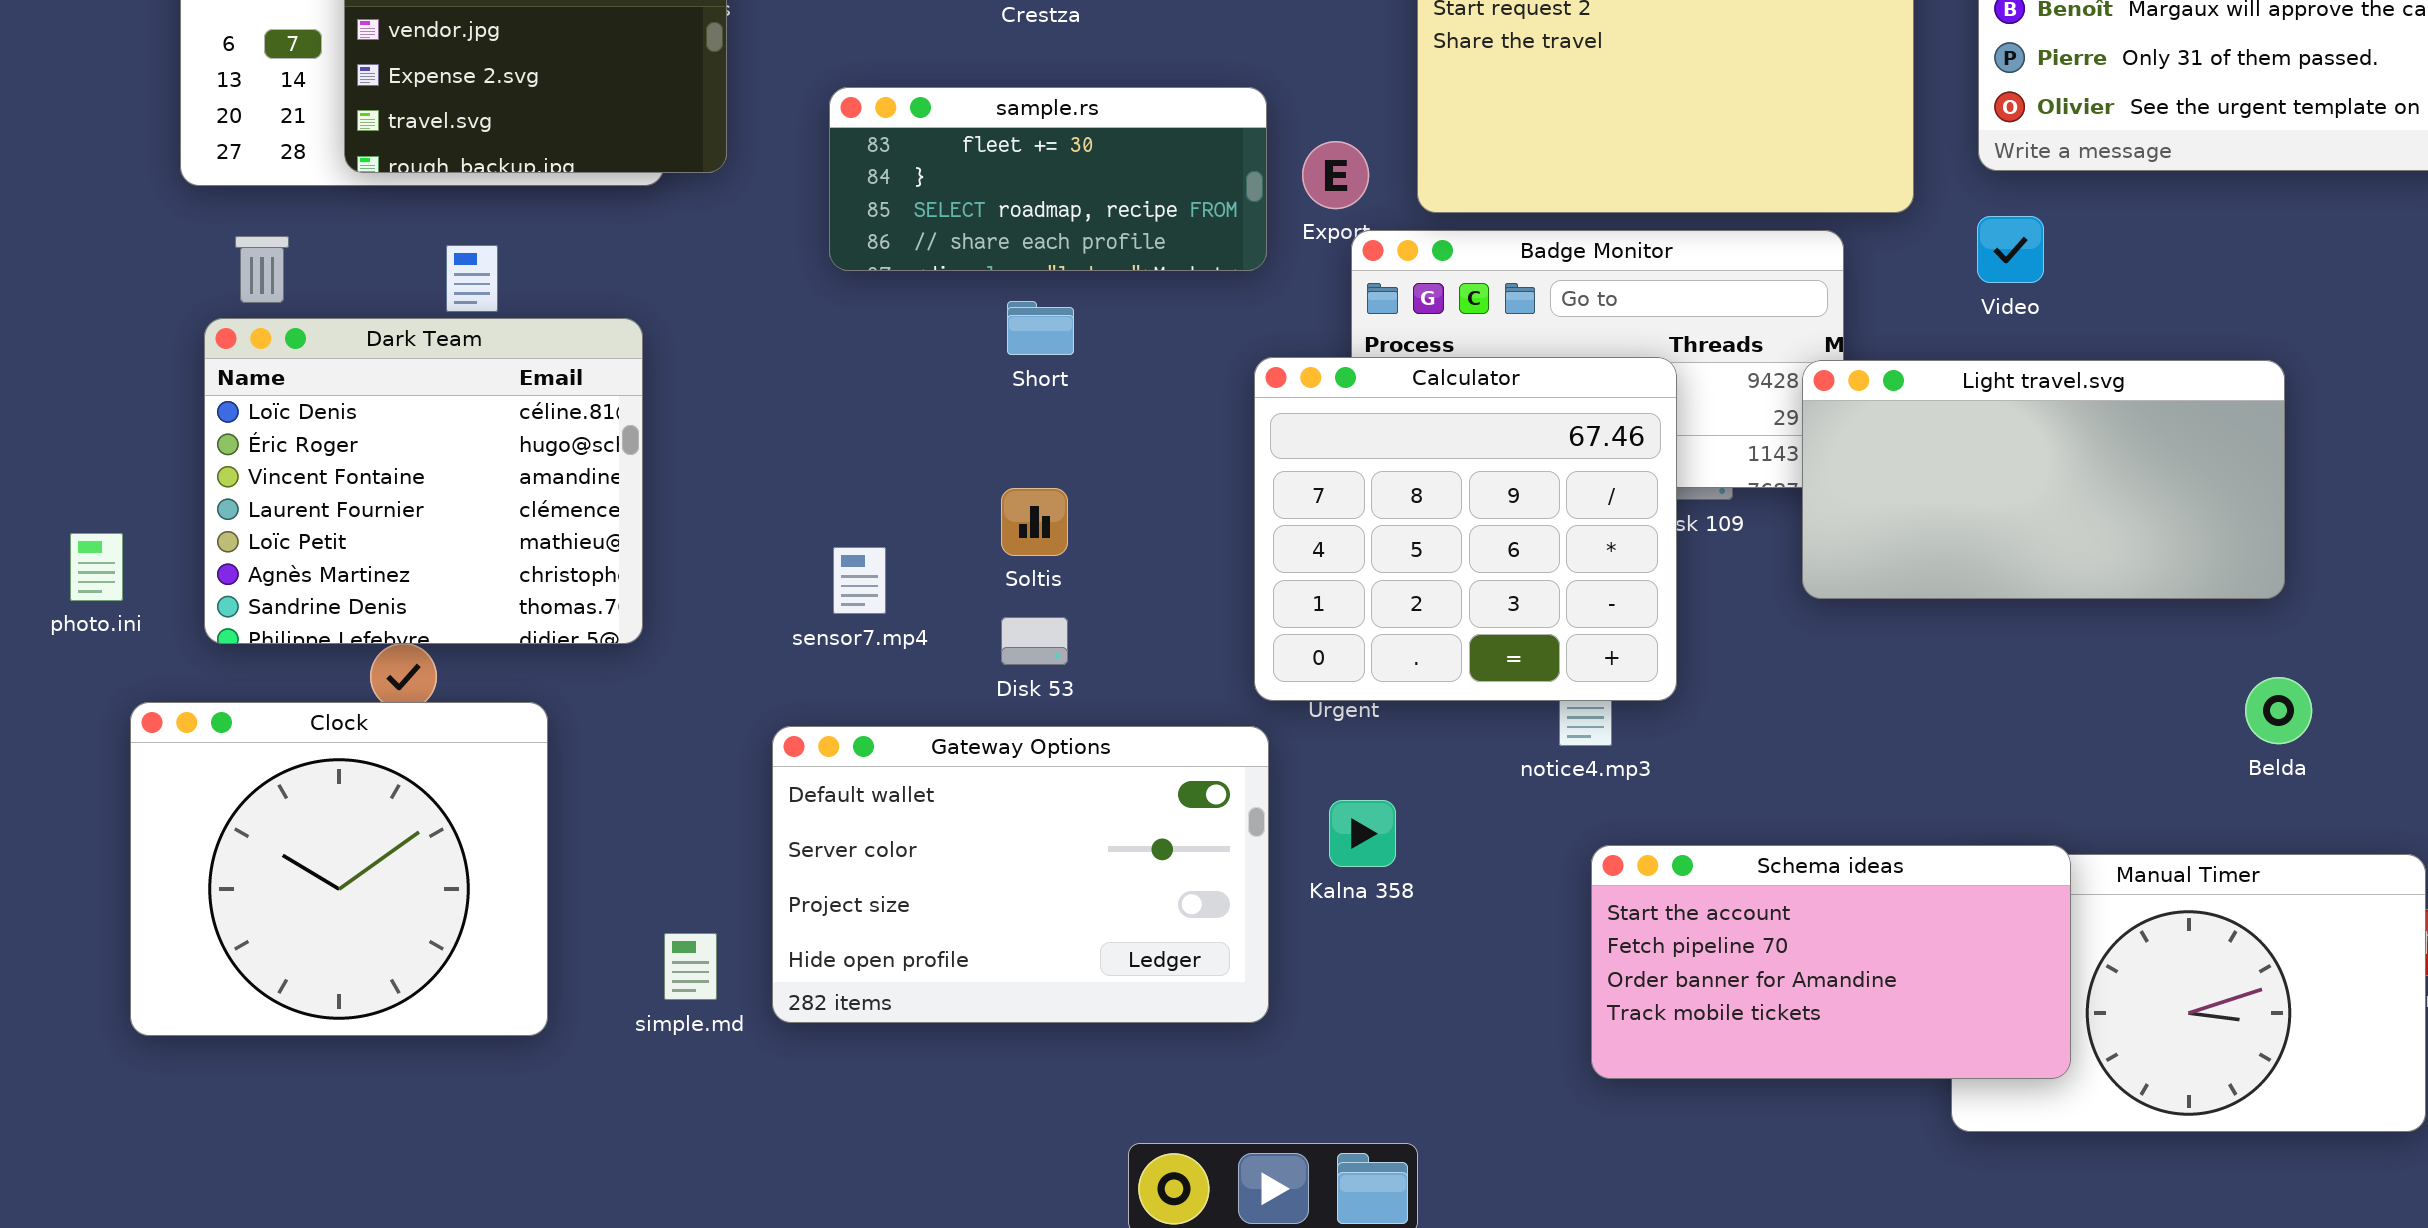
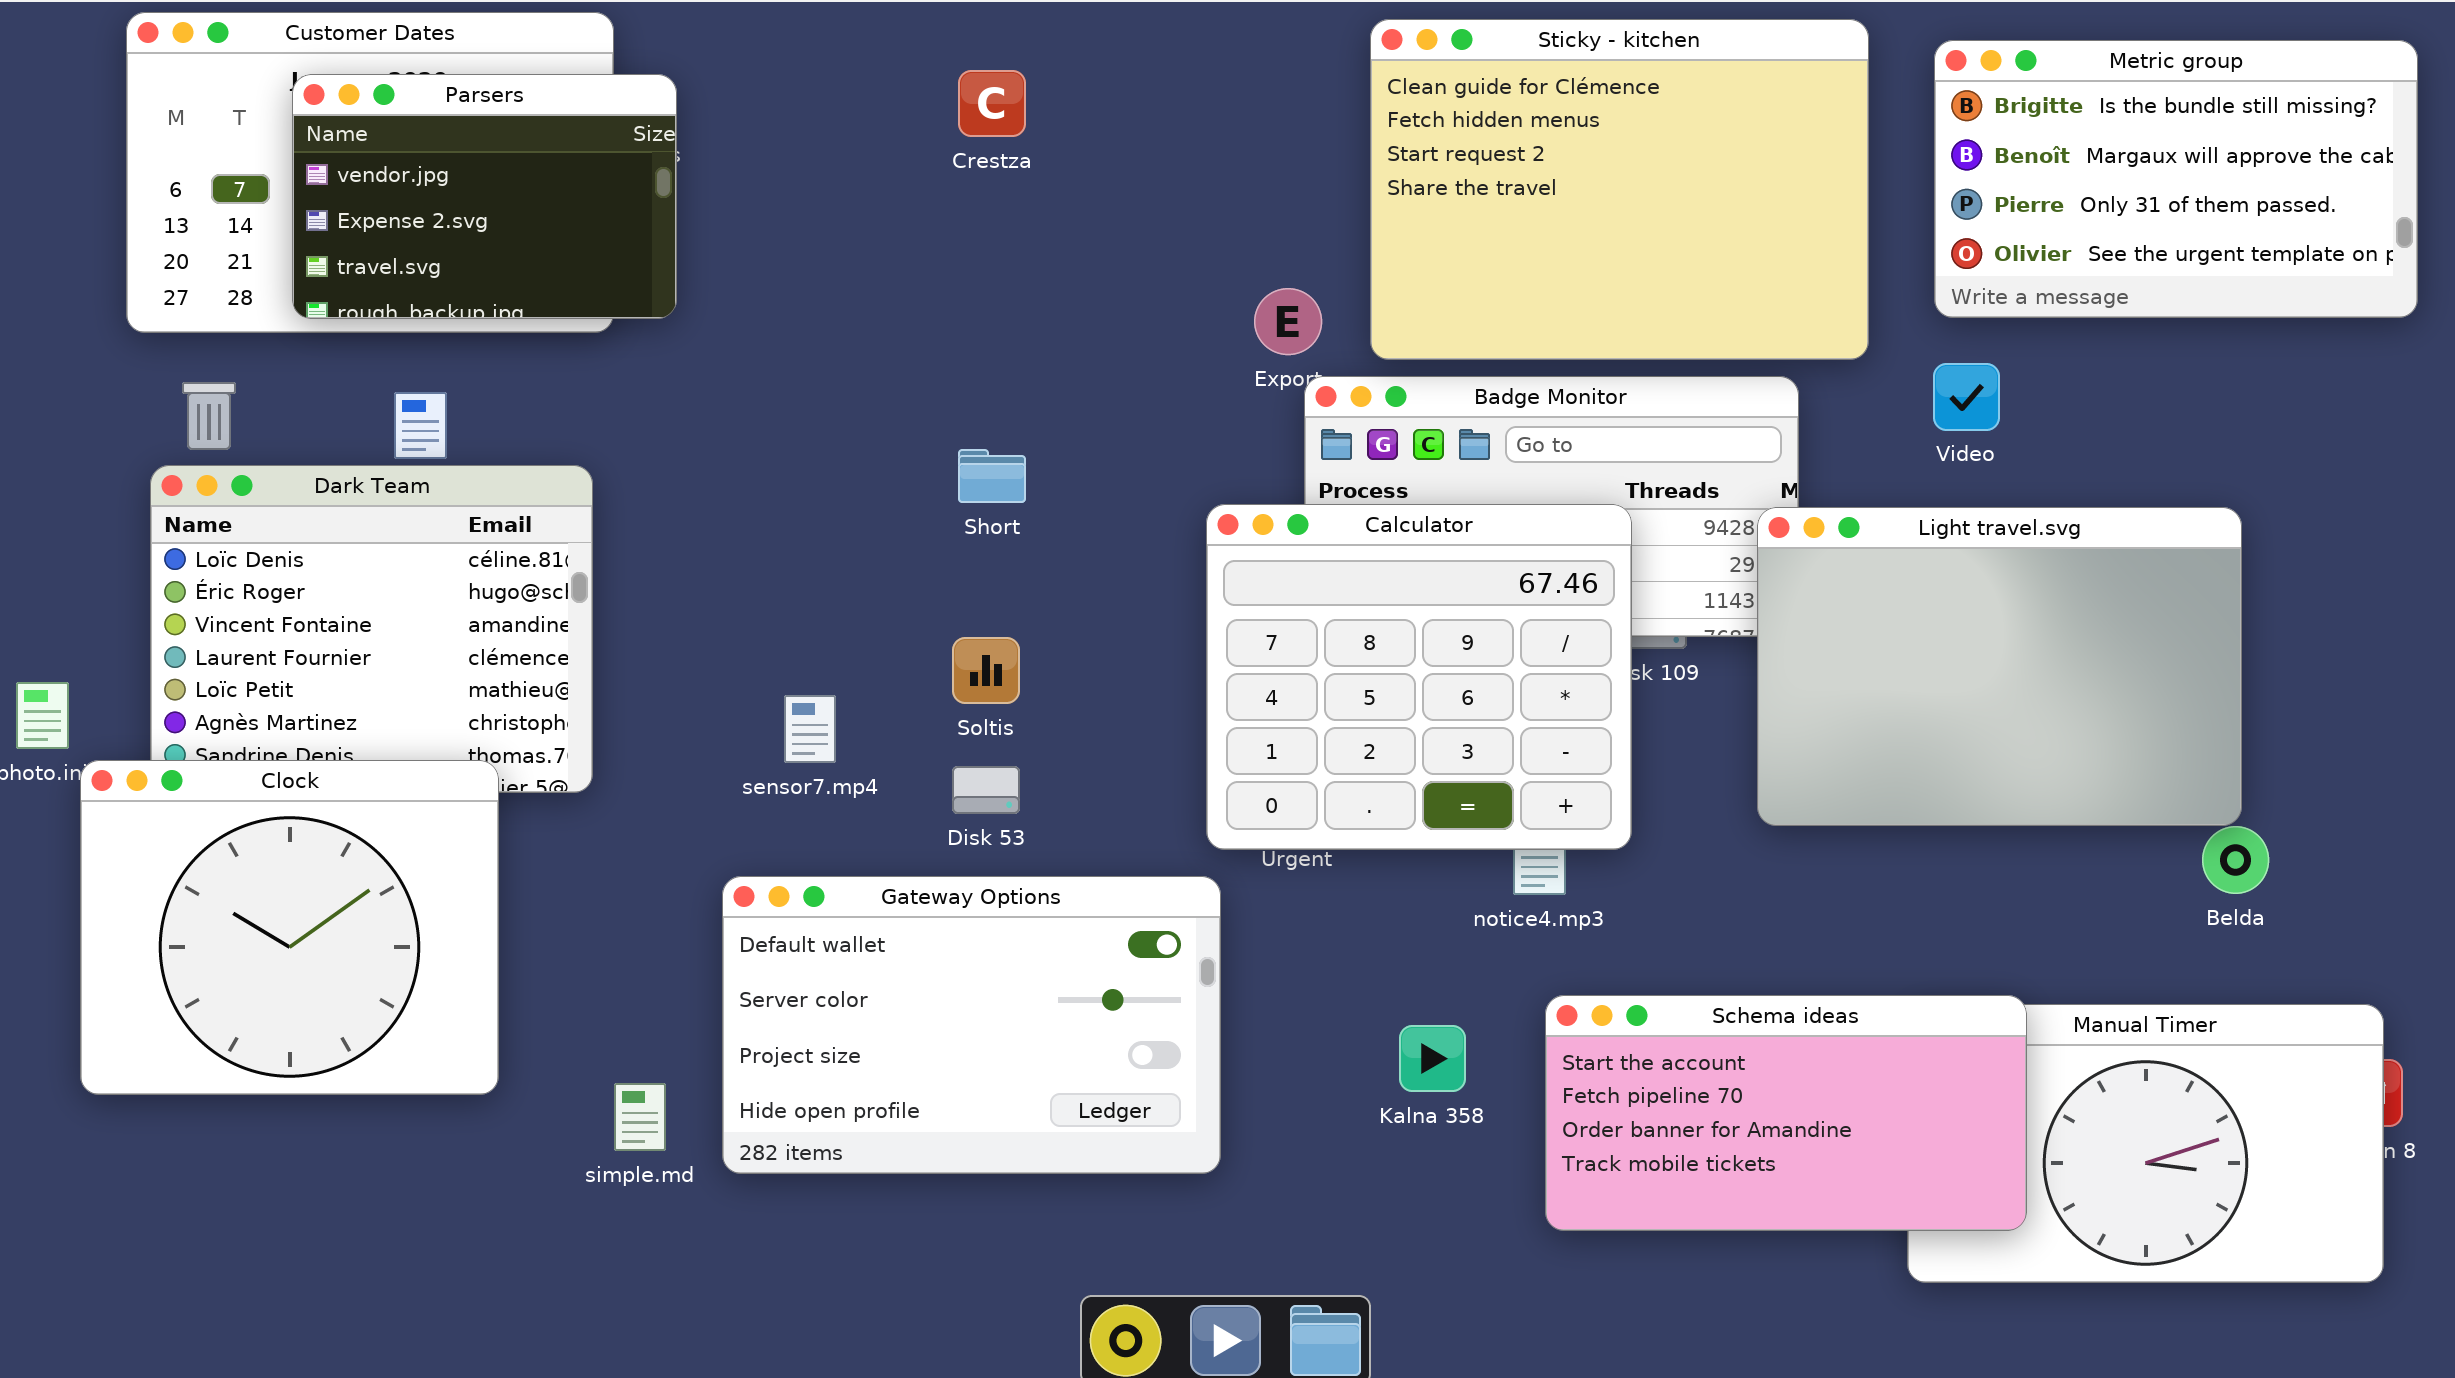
sample.rs: [829,87,1267,271] -> none, closed
Light travel.svg: [1802,360,2285,599] -> [1757,507,2242,826], resized
Clock: [130,702,548,1036] -> [80,760,499,1095], moved
Kalna 358: [1329,800,1396,867] -> [1399,1025,1466,1092], moved

